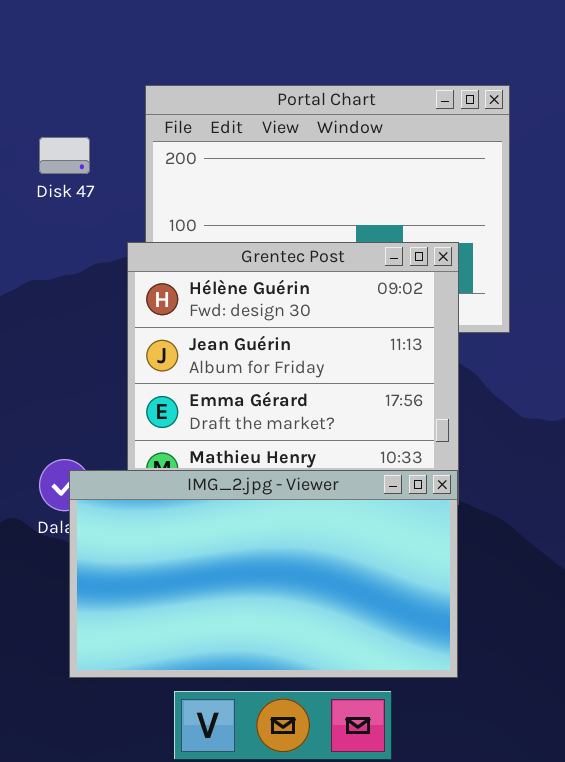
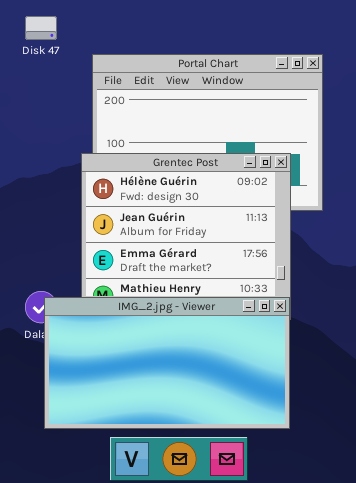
Disk 47: [39,137,90,174] -> [25,16,57,40], moved

